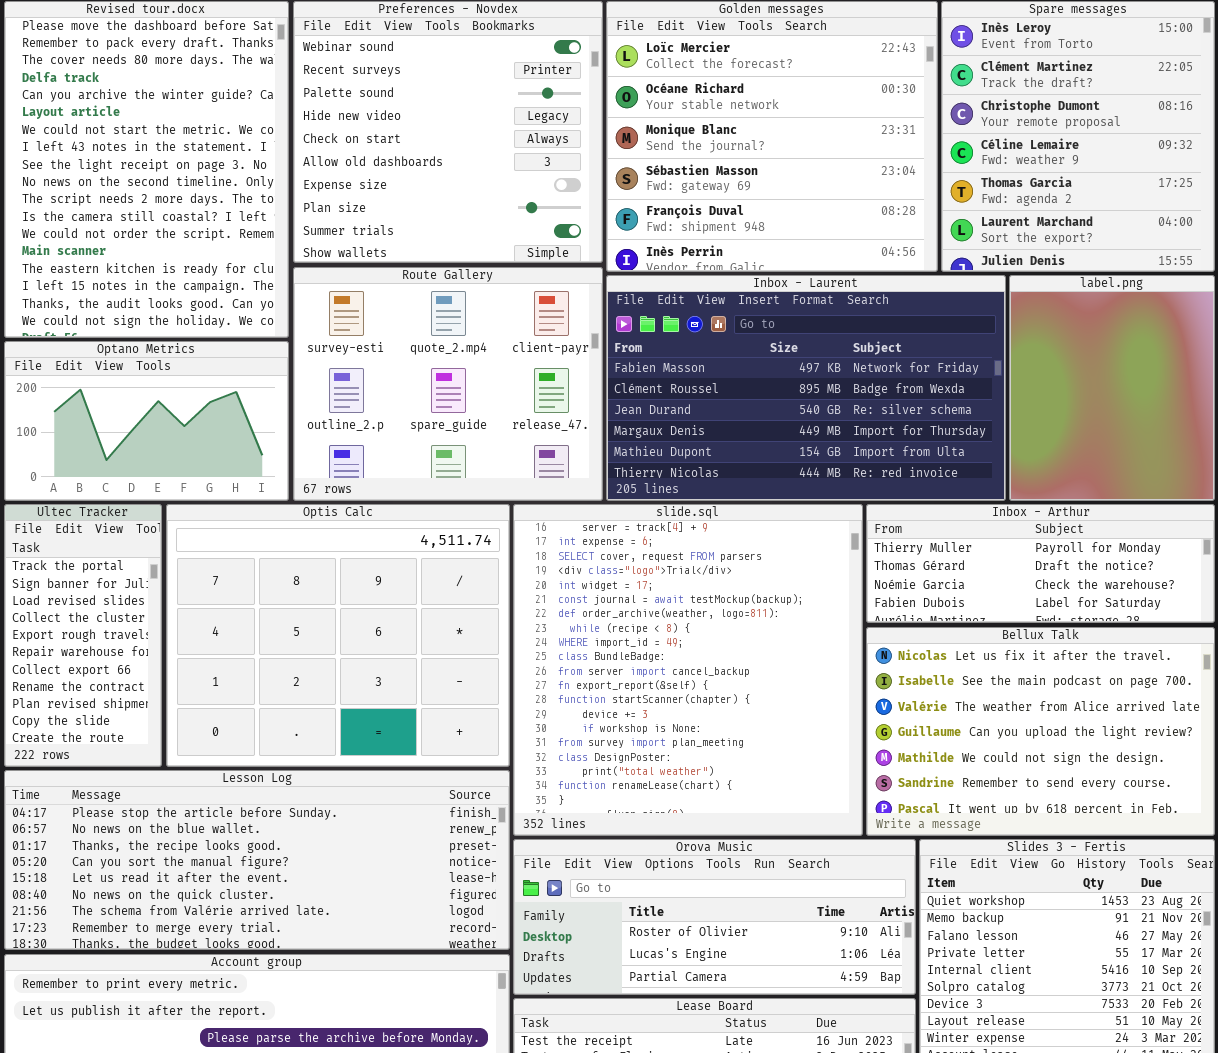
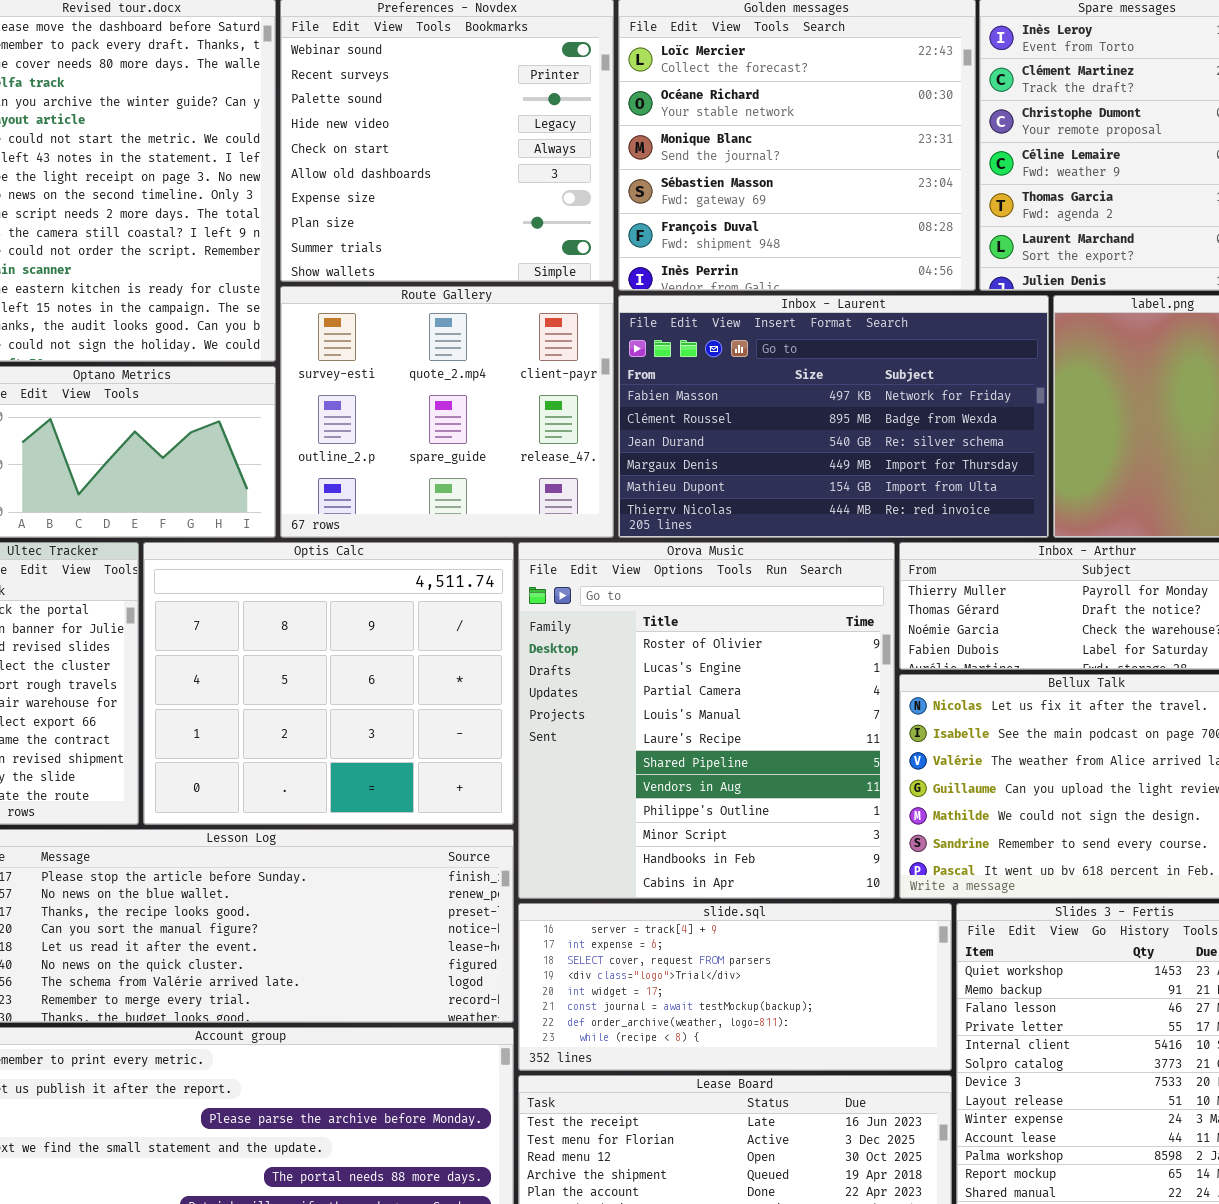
slide.sql: [513,504,863,836] -> [518,903,952,1071], moved, resized
Orova Music: [513,839,916,995] -> [518,542,895,899], moved, resized

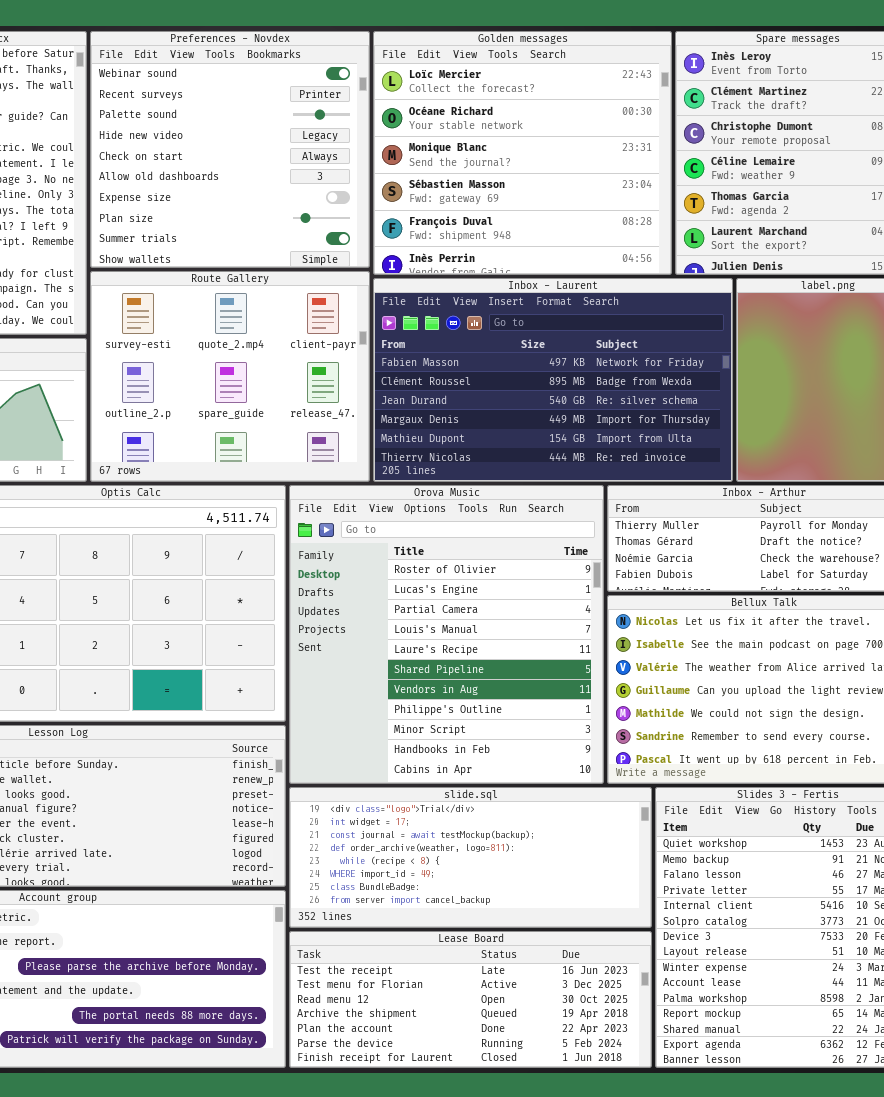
slide.sql: [518,903,952,1071] -> [289,787,652,928], scrolled down 3 rows

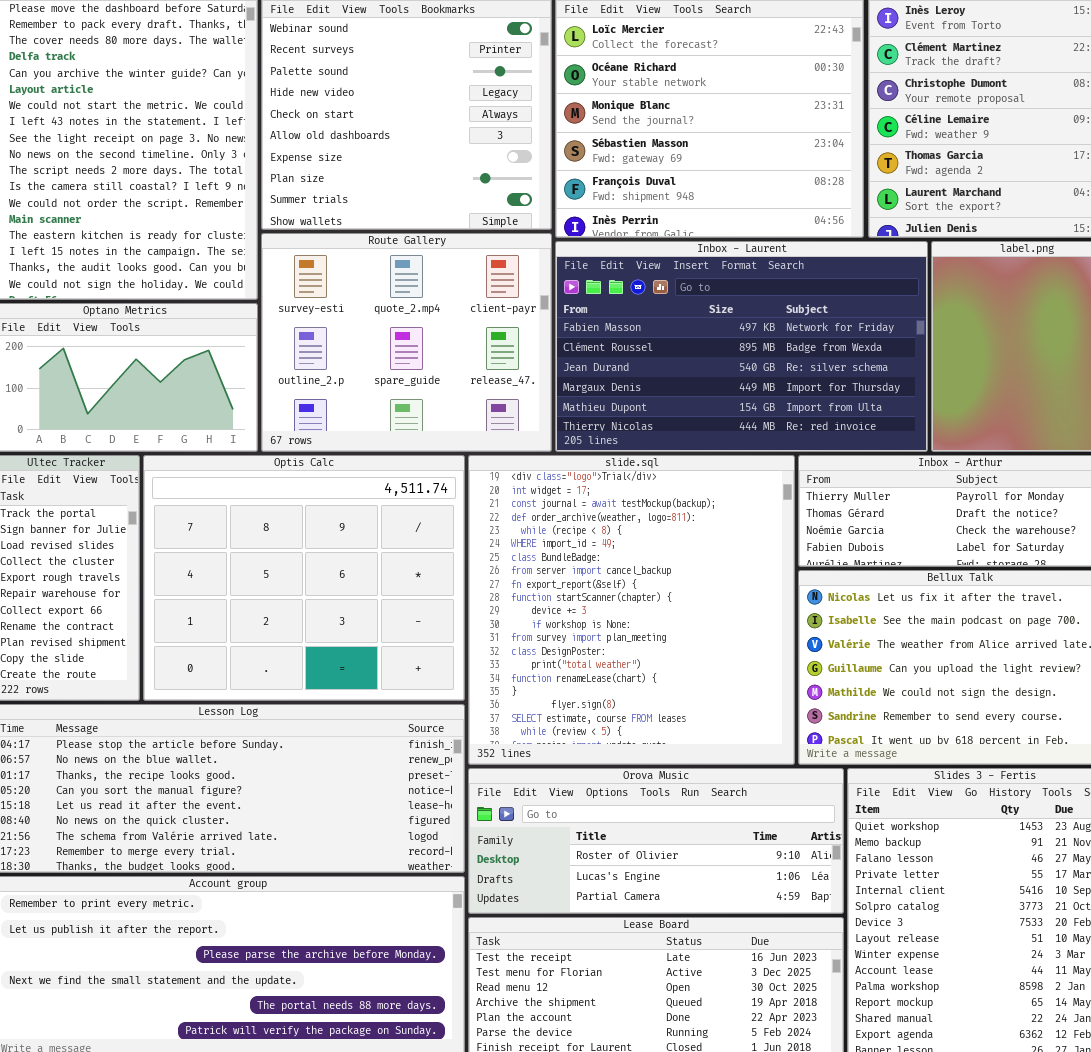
Orova Music: [289,485,604,784] -> [468,768,844,914], moved, resized
slide.sql: [289,787,652,928] -> [468,455,795,765], moved, resized

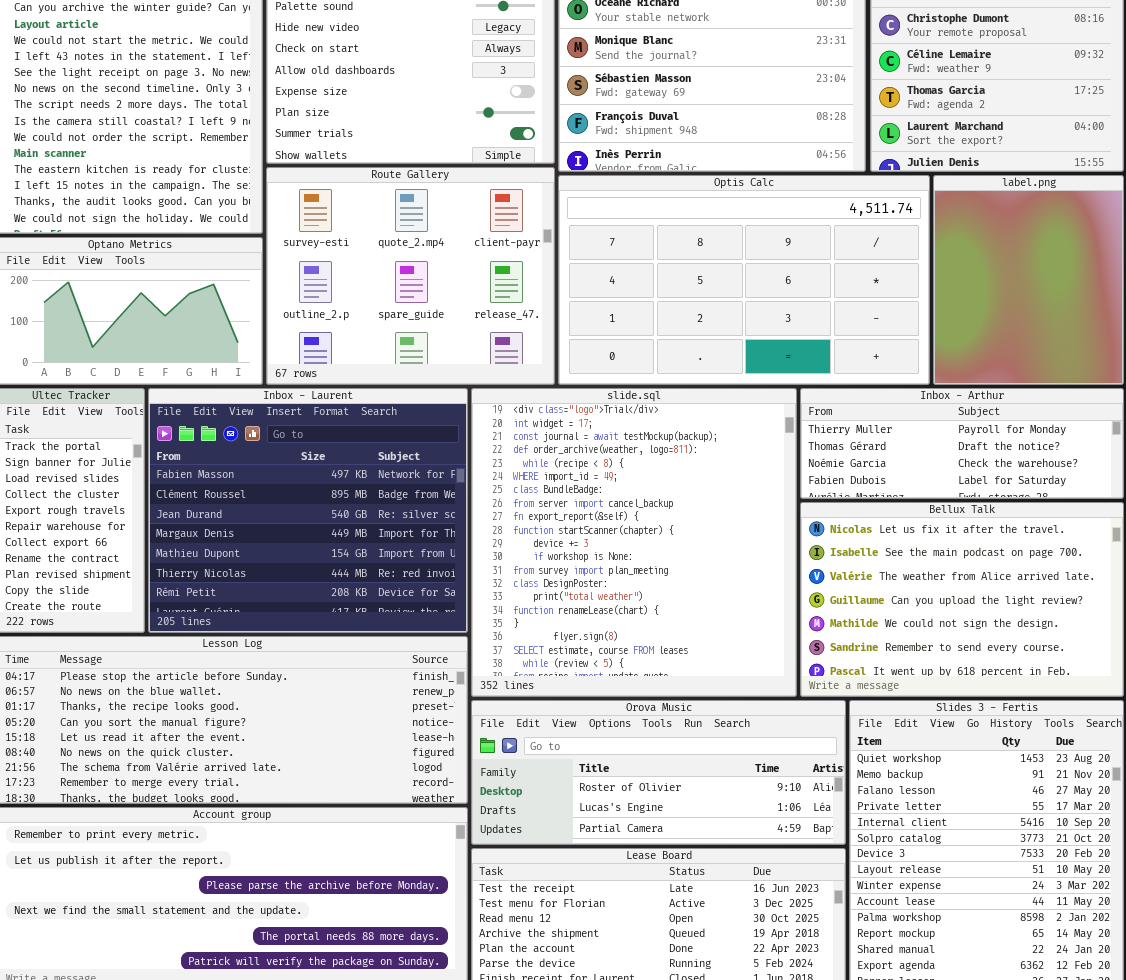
Inbox - Laurent: [555,241,928,452] -> [148,388,468,633], moved, resized
Optis Calc: [143,455,465,701] -> [558,175,930,385], moved, resized

